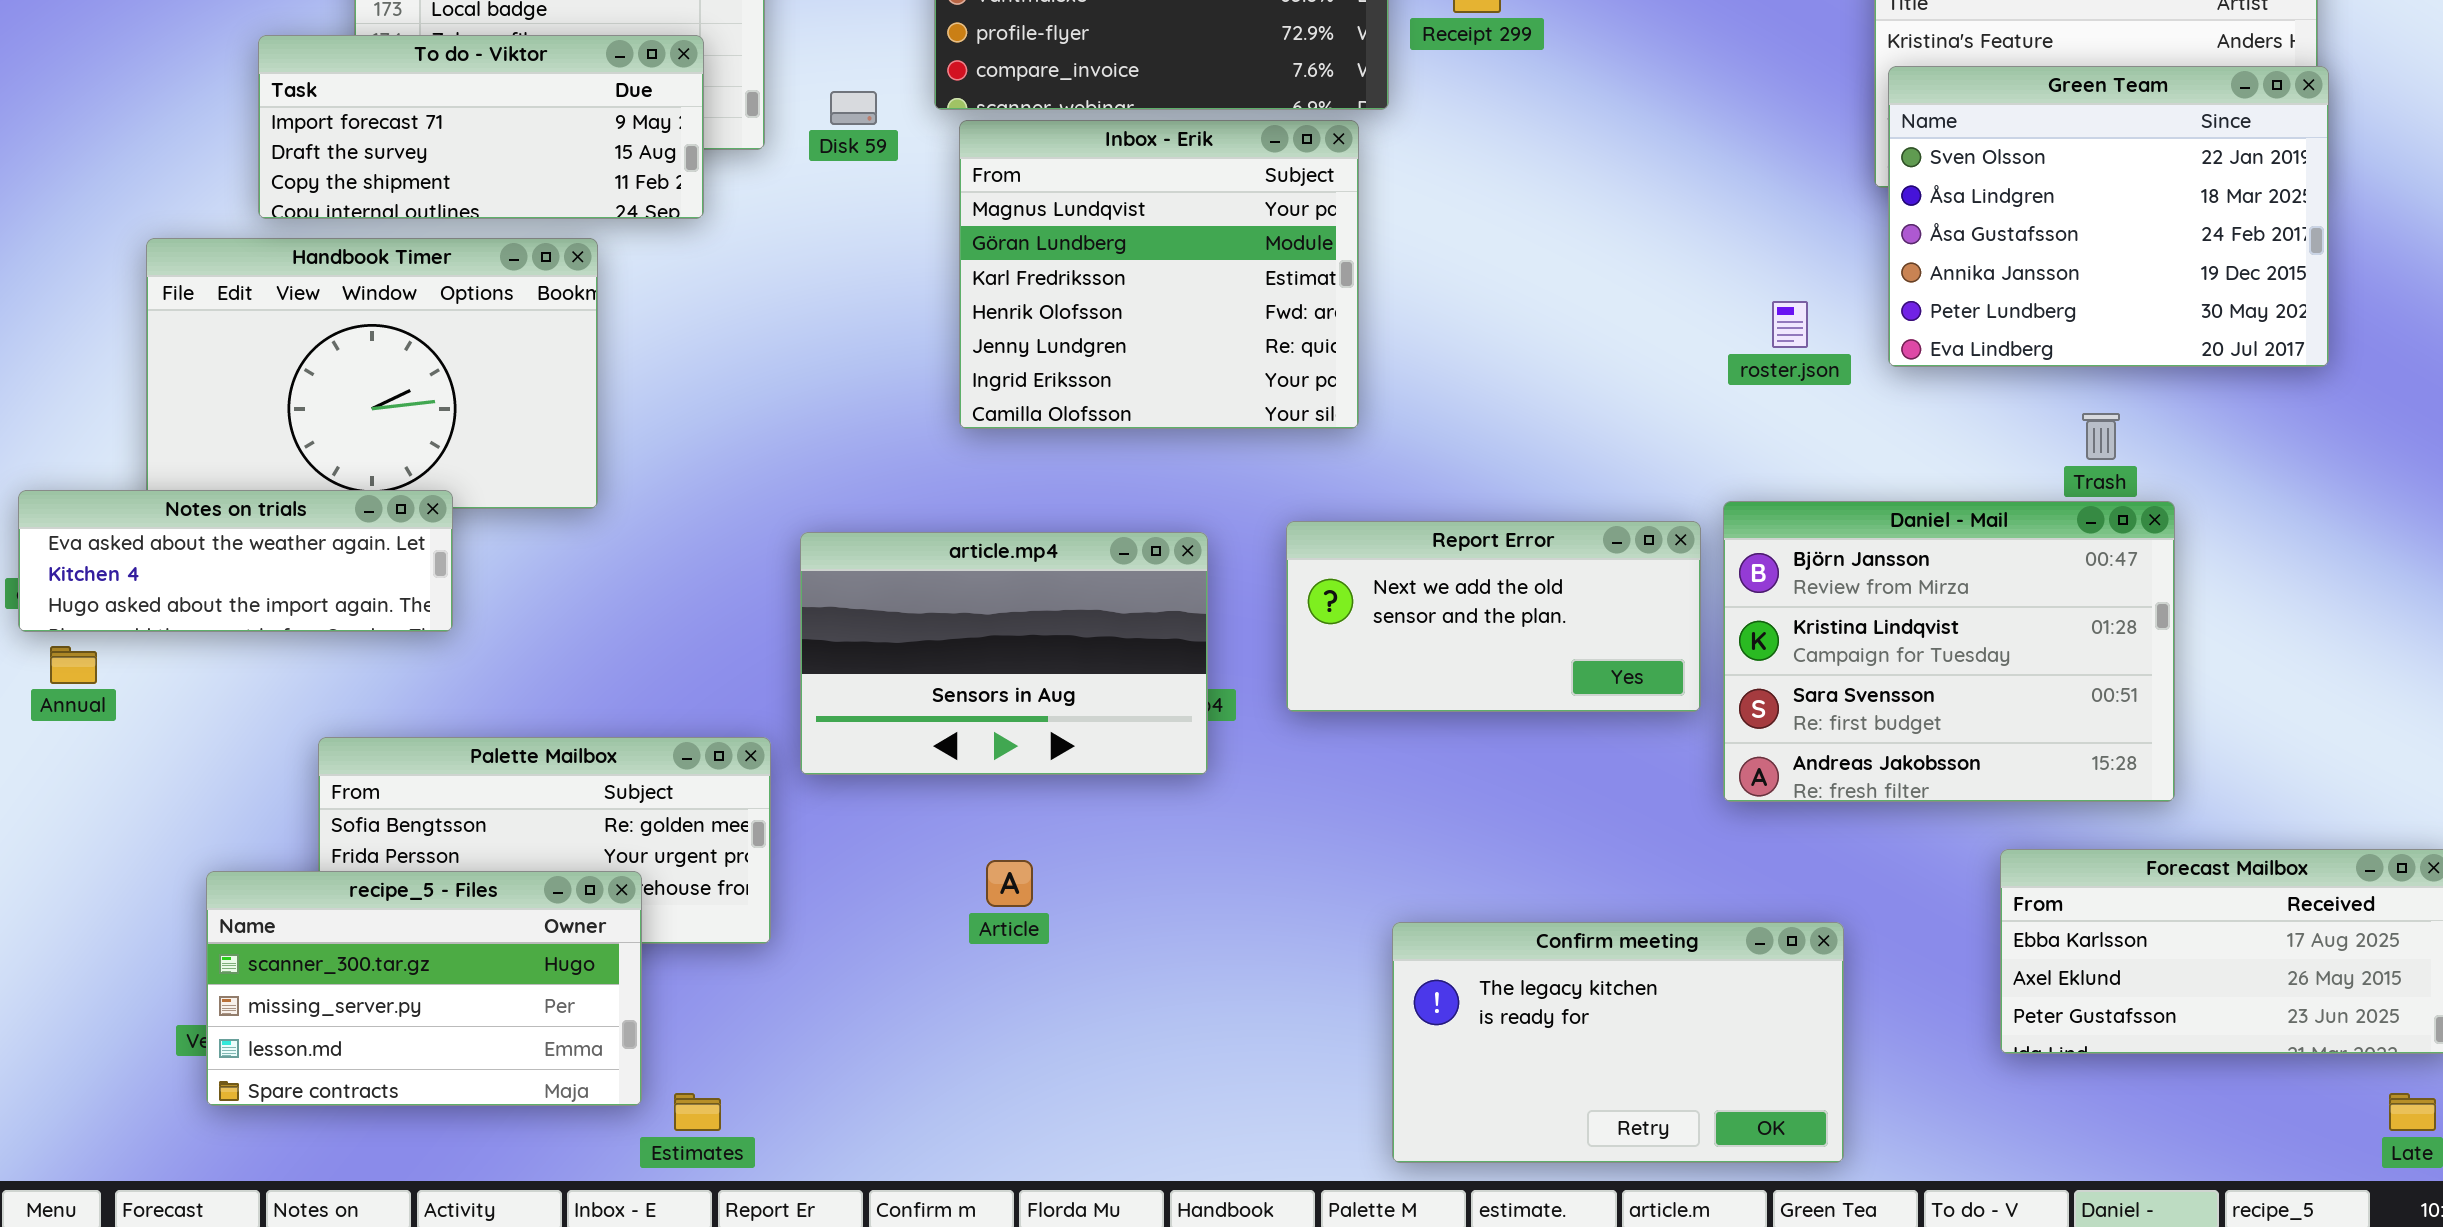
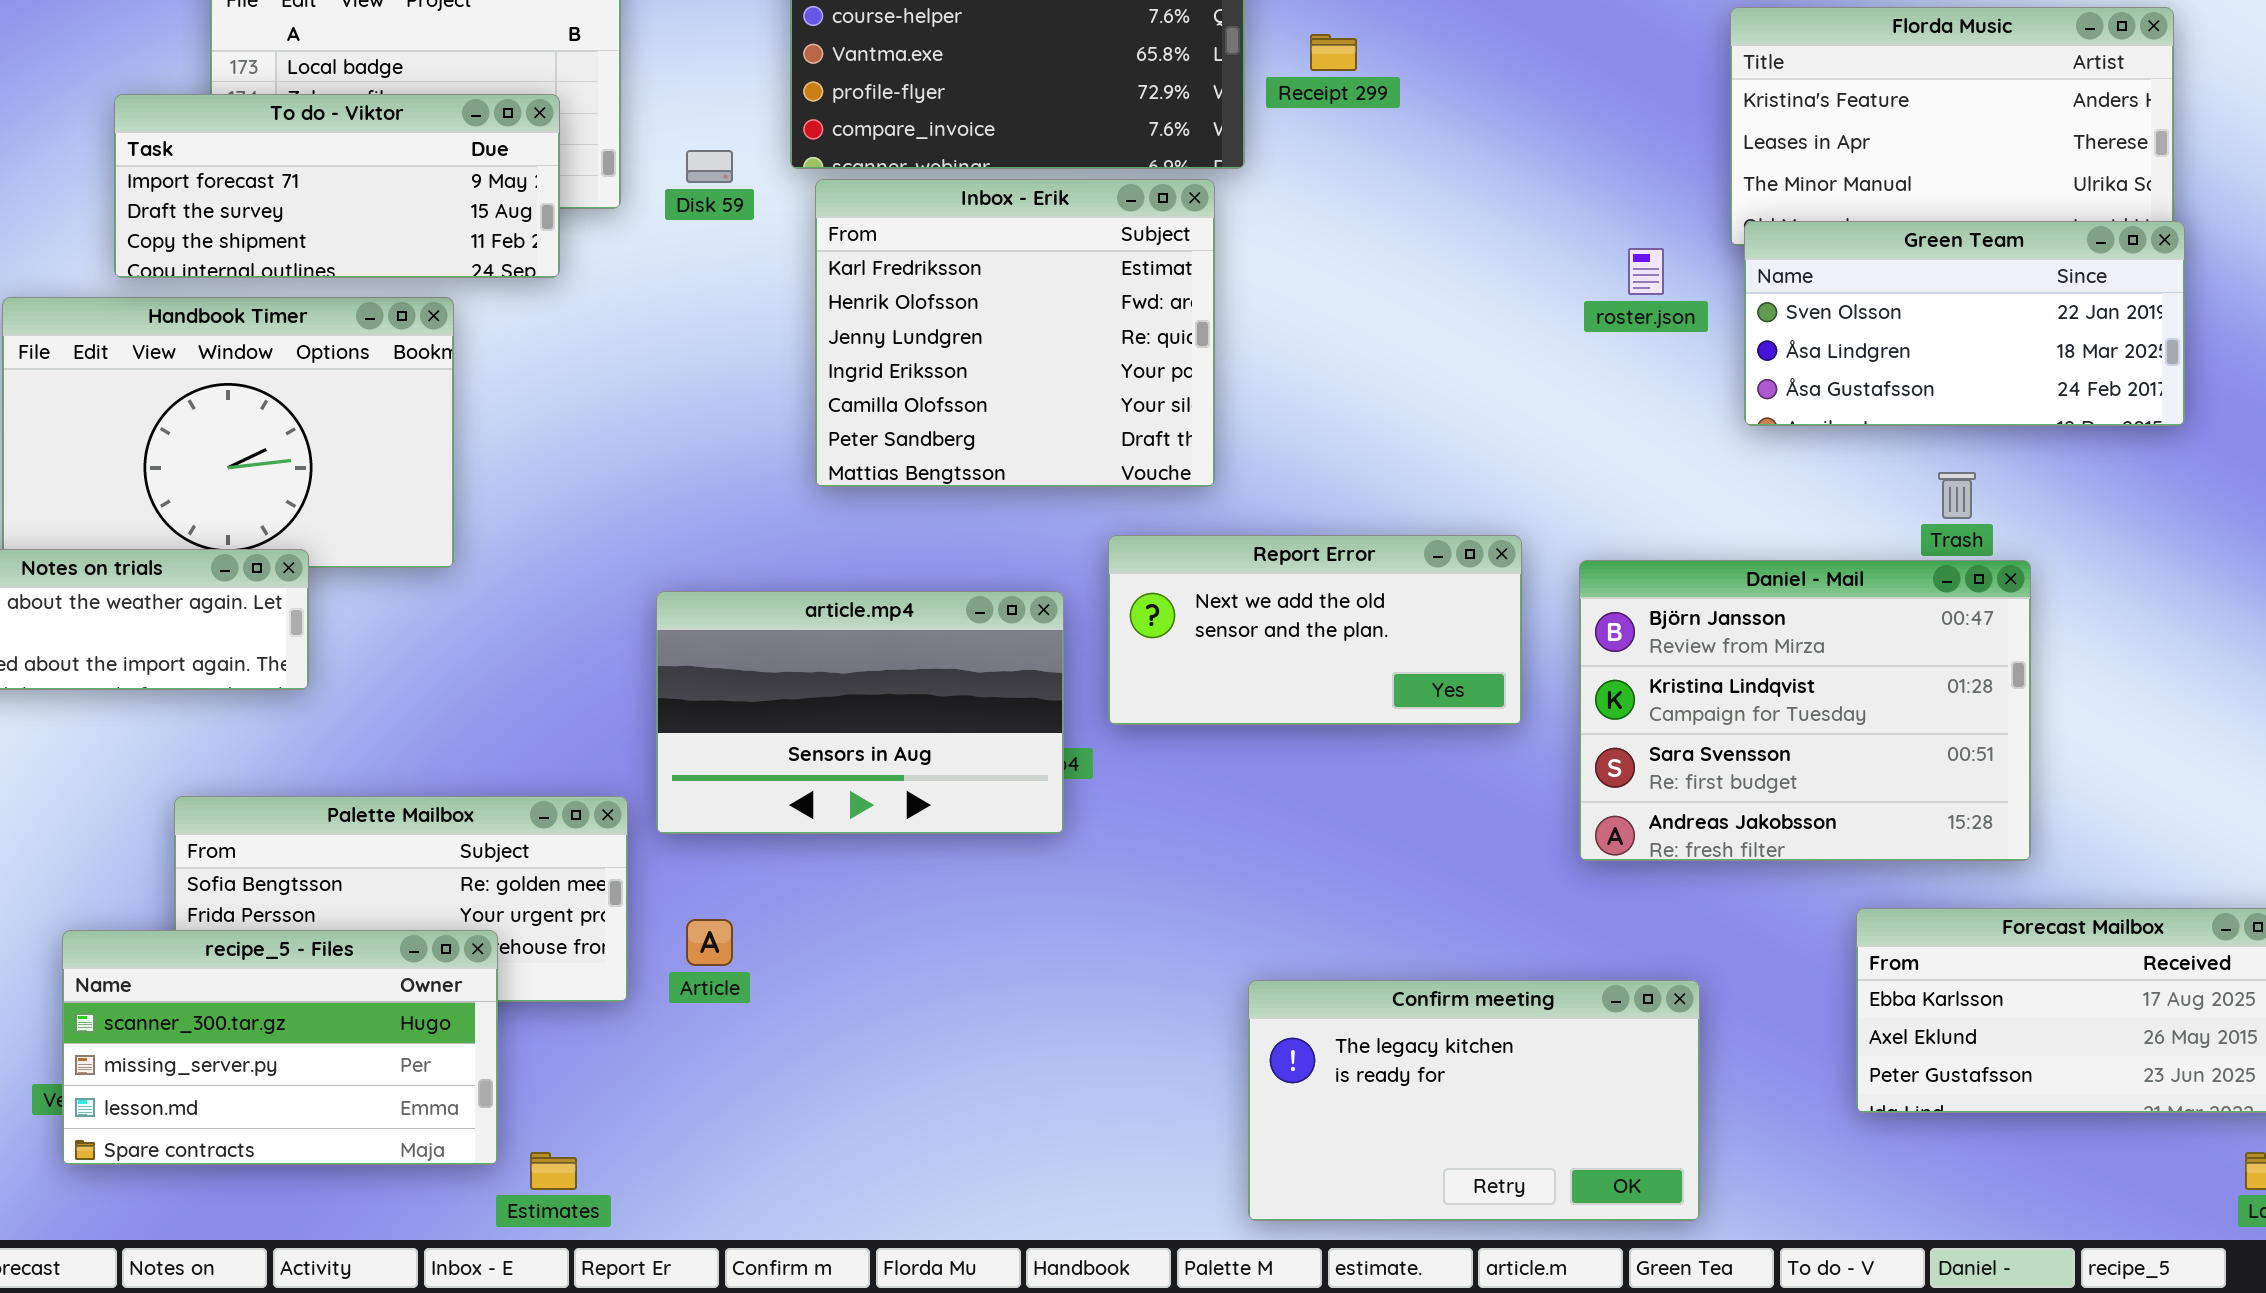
Green Team: [1888,66,2329,367] -> [1744,221,2185,426], resized
Inbox - Erik: [959,120,1359,429] -> [815,179,1215,487], scrolled down 2 rows
roster.json: [1772,301,1808,348] -> [1628,248,1664,295], moved
Report Error: [1286,521,1701,712] -> [1108,535,1522,725], moved
Article: [986,860,1033,907] -> [686,919,733,966], moved

